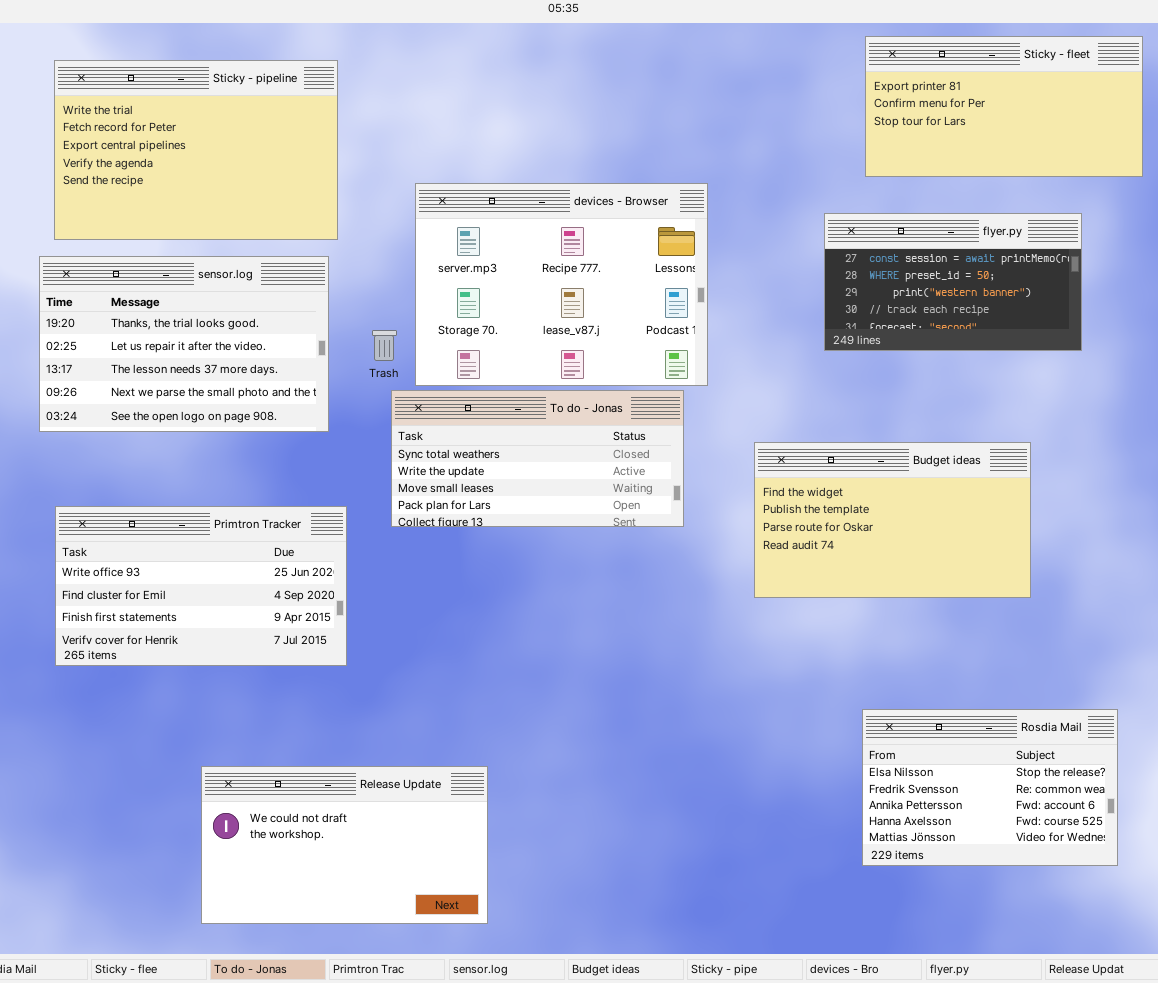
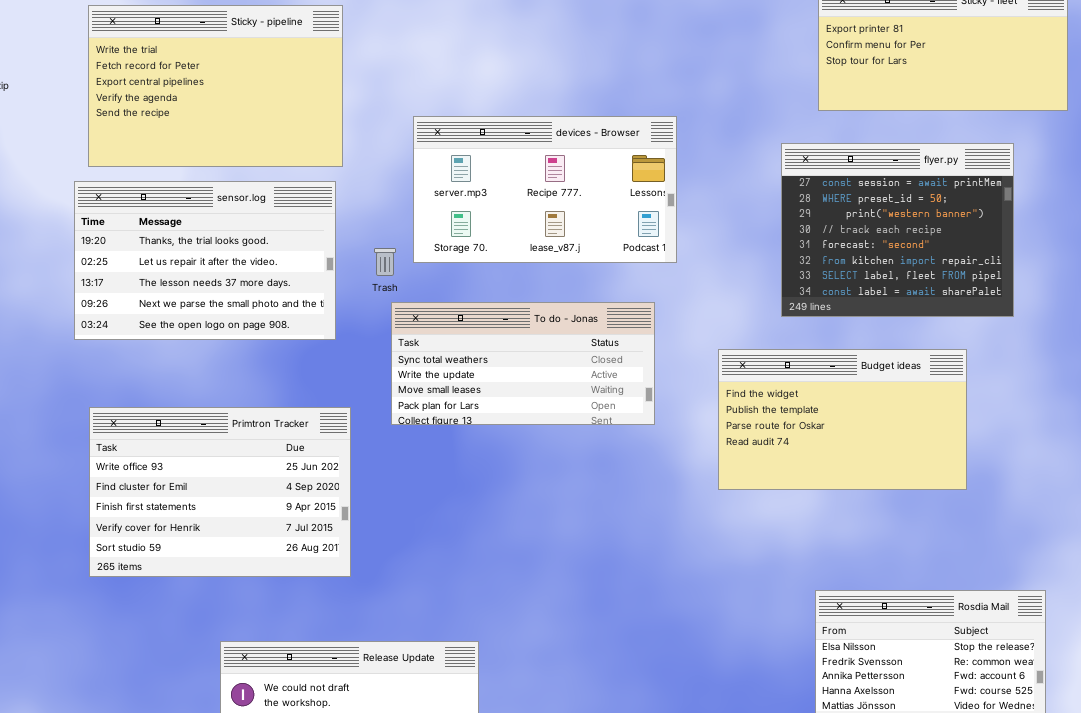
devices - Browser: [415,183,708,386] -> [413,116,677,263], resized
flyer.py: [824,213,1082,351] -> [781,143,1014,317], resized
Primtron Tracker: [55,506,347,666] -> [89,407,351,577], resized

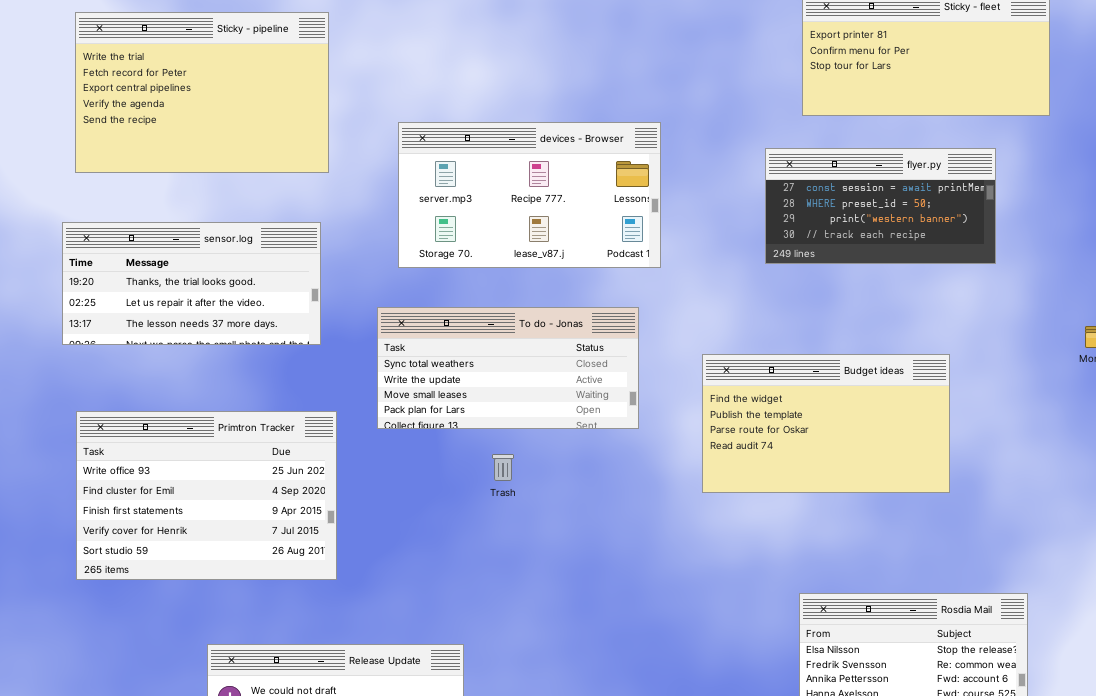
flyer.py: [781,143,1014,317] -> [765,148,996,264], resized
sensor.log: [74,181,336,340] -> [62,222,321,345], resized
Trash: [374,248,396,276] -> [492,454,514,481], moved

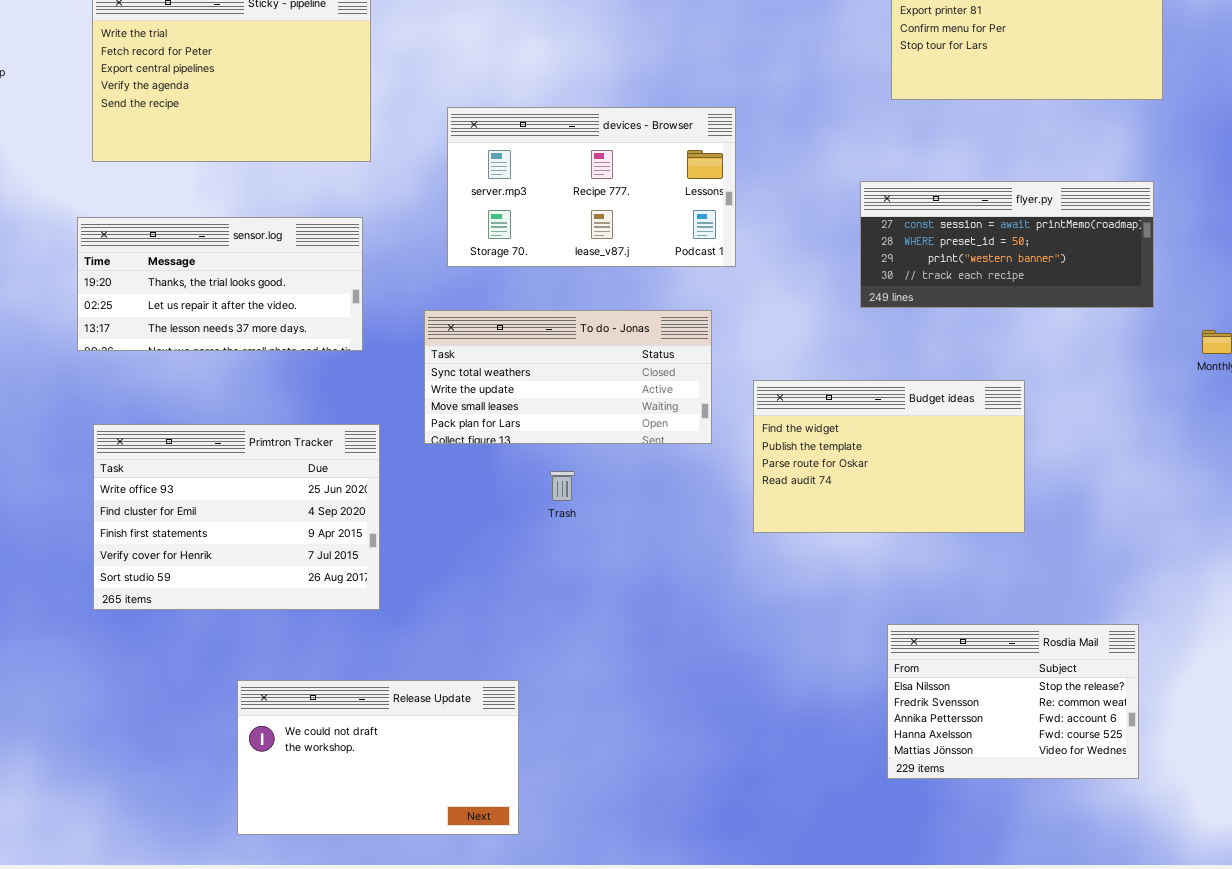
flyer.py: [765,148,996,264] -> [860,181,1154,308], moved, resized
Budget ideas: [702,354,950,493] -> [753,380,1025,533], moved

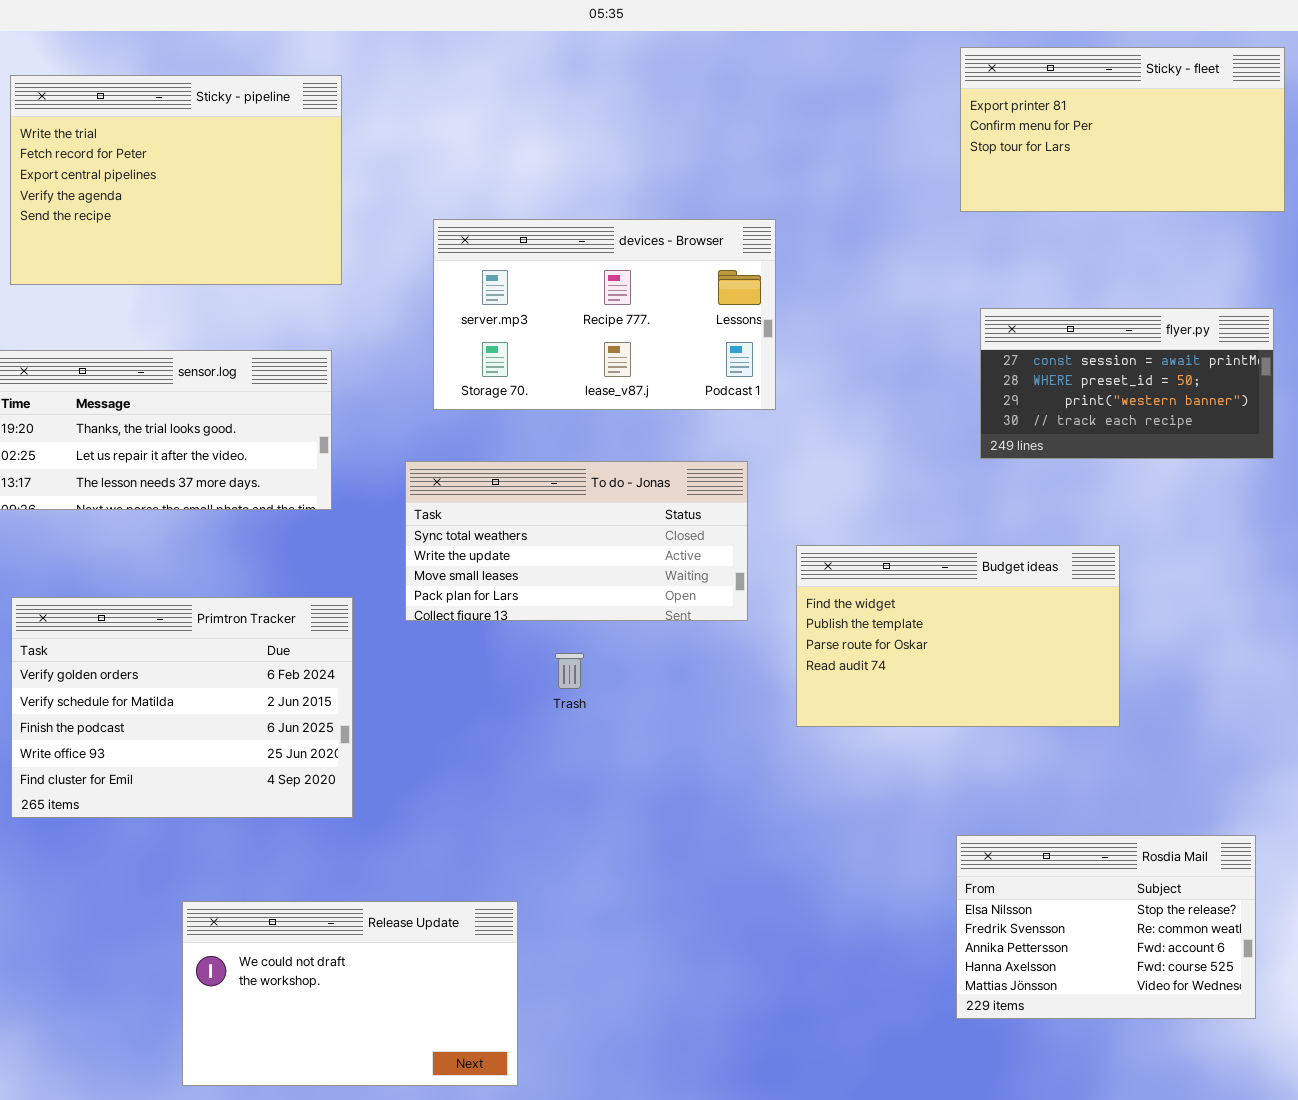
flyer.py: [860,181,1154,308] -> [980,308,1274,459], resized
Primtron Tracker: [93,424,380,610] -> [11,597,353,818], scrolled up 3 rows

